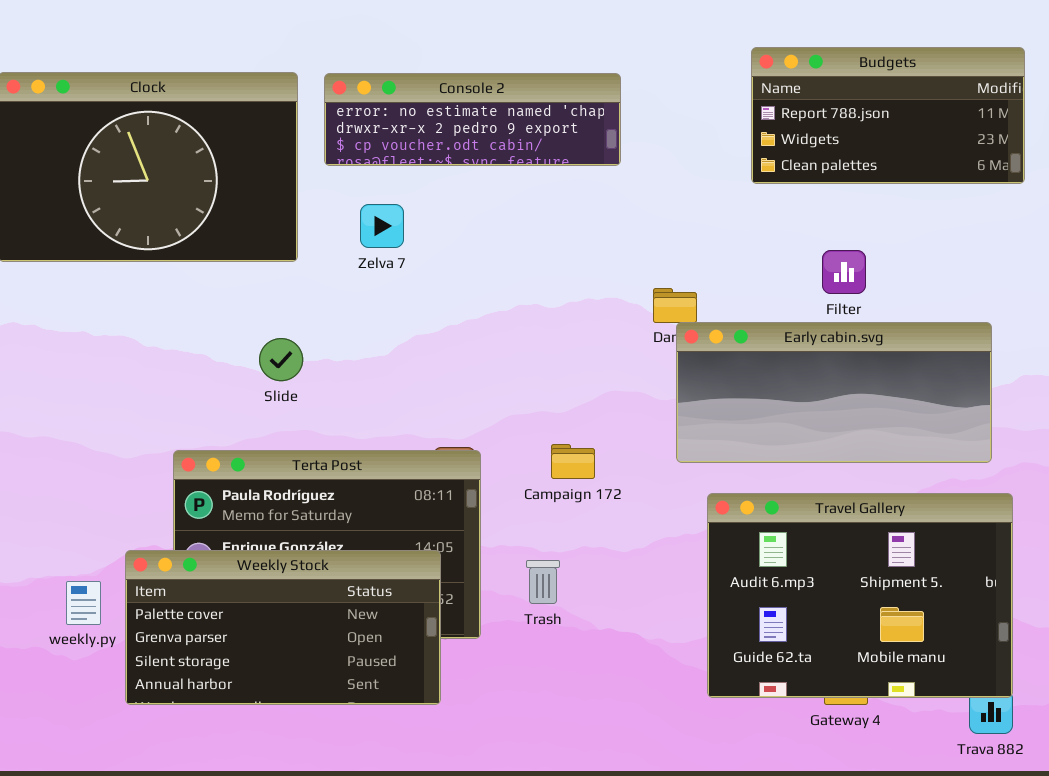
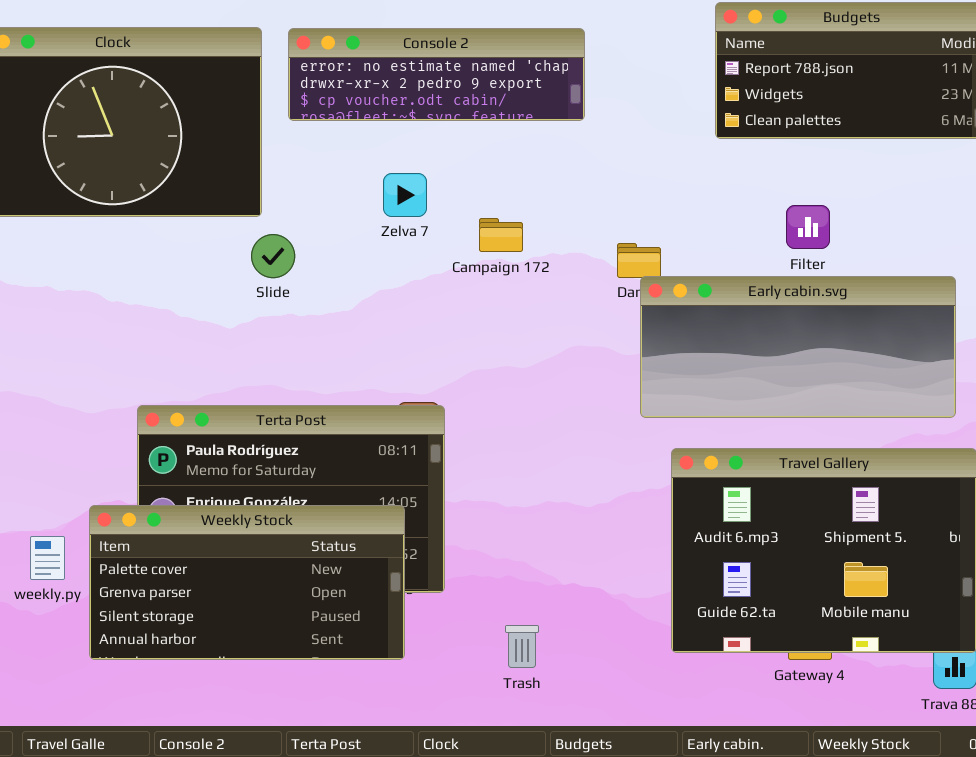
Zelva 7: [360,204,404,248] -> [383,173,427,217], moved
Slide: [259,338,303,381] -> [251,234,295,278], moved
Campaign 172: [551,444,595,479] -> [479,218,523,252], moved
Trash: [526,560,560,604] -> [505,625,539,668], moved

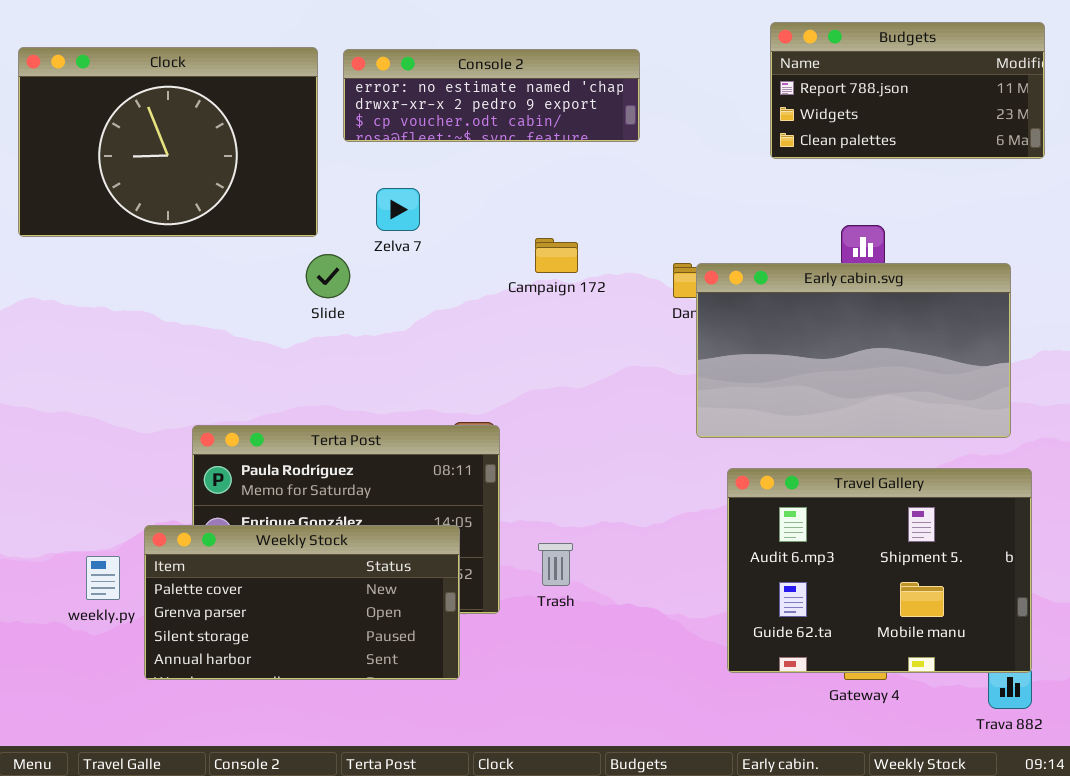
Zelva 7: [383,173,427,217] -> [376,188,420,231], moved
Early cabin.svg: [640,276,956,418] -> [696,263,1011,438], resized
Trash: [505,625,539,668] -> [538,543,573,586], moved

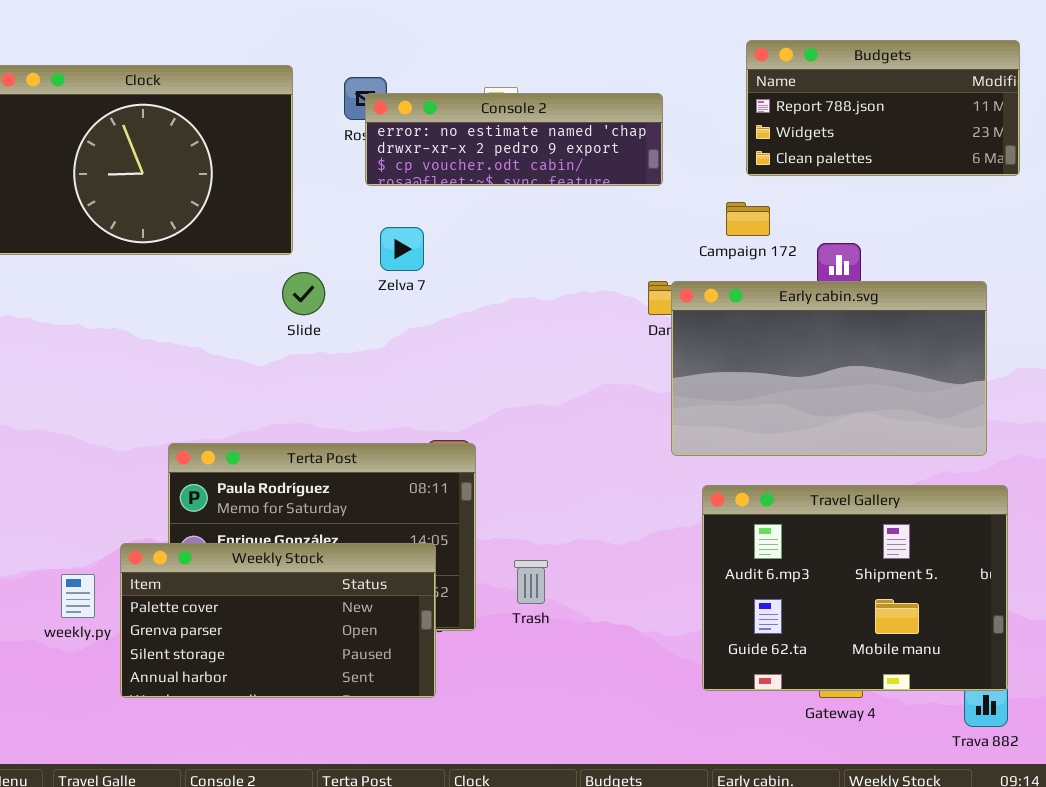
Console 2: [343,49,640,142] -> [365,93,663,186], moved
Zelva 7: [376,188,420,231] -> [380,227,424,271], moved
Campaign 172: [535,238,578,273] -> [726,202,770,236], moved

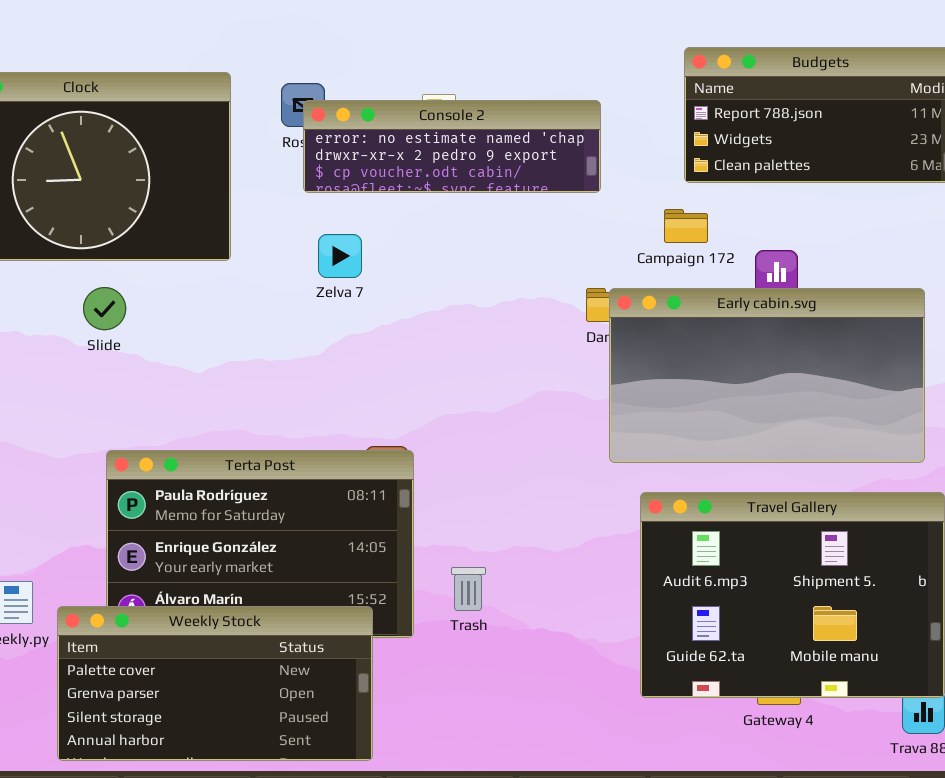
Slide: [282,272,325,315] -> [83,287,126,330], moved
Weekly Stock: [120,543,436,698] -> [57,606,373,761], moved

